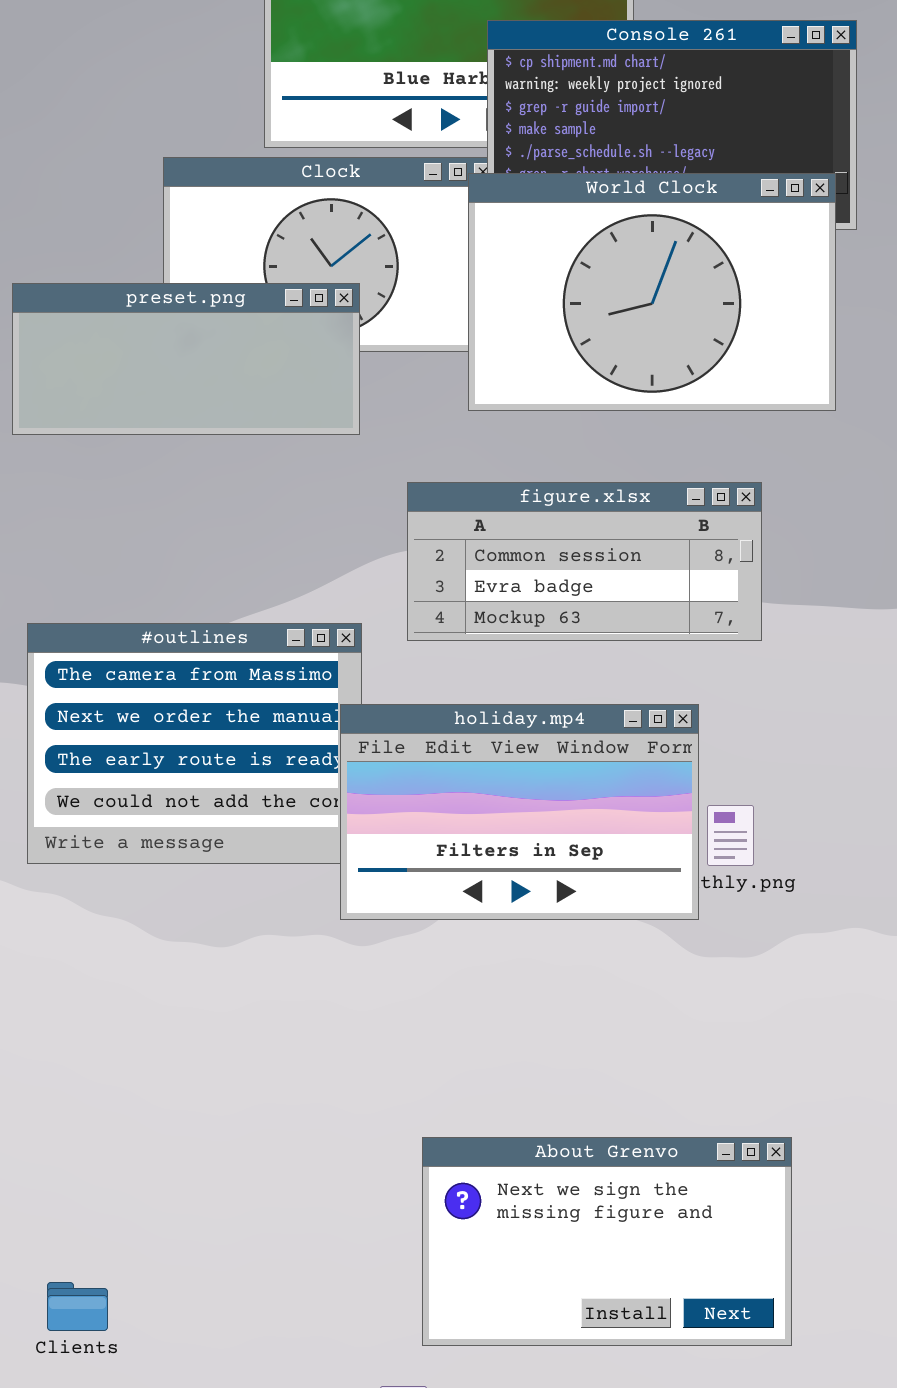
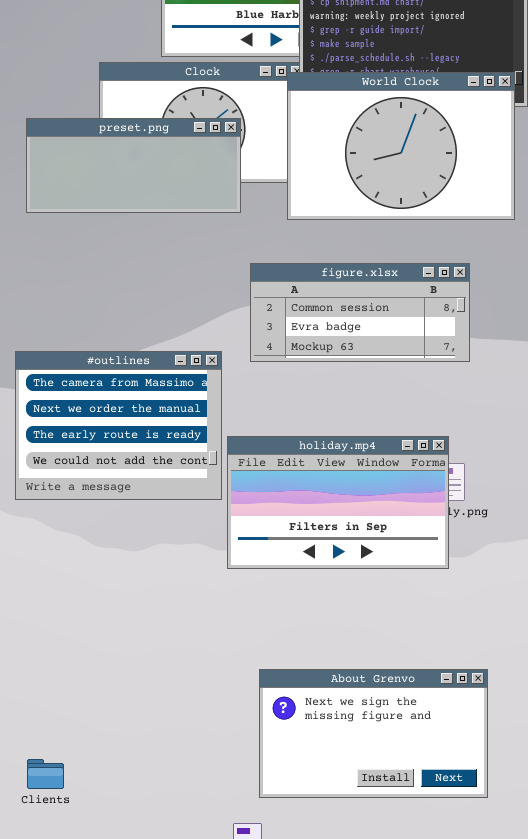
preset.png: [12,283,360,435] -> [26,118,241,213], moved
holiday.mp4: [340,704,699,920] -> [227,436,449,569], moved

